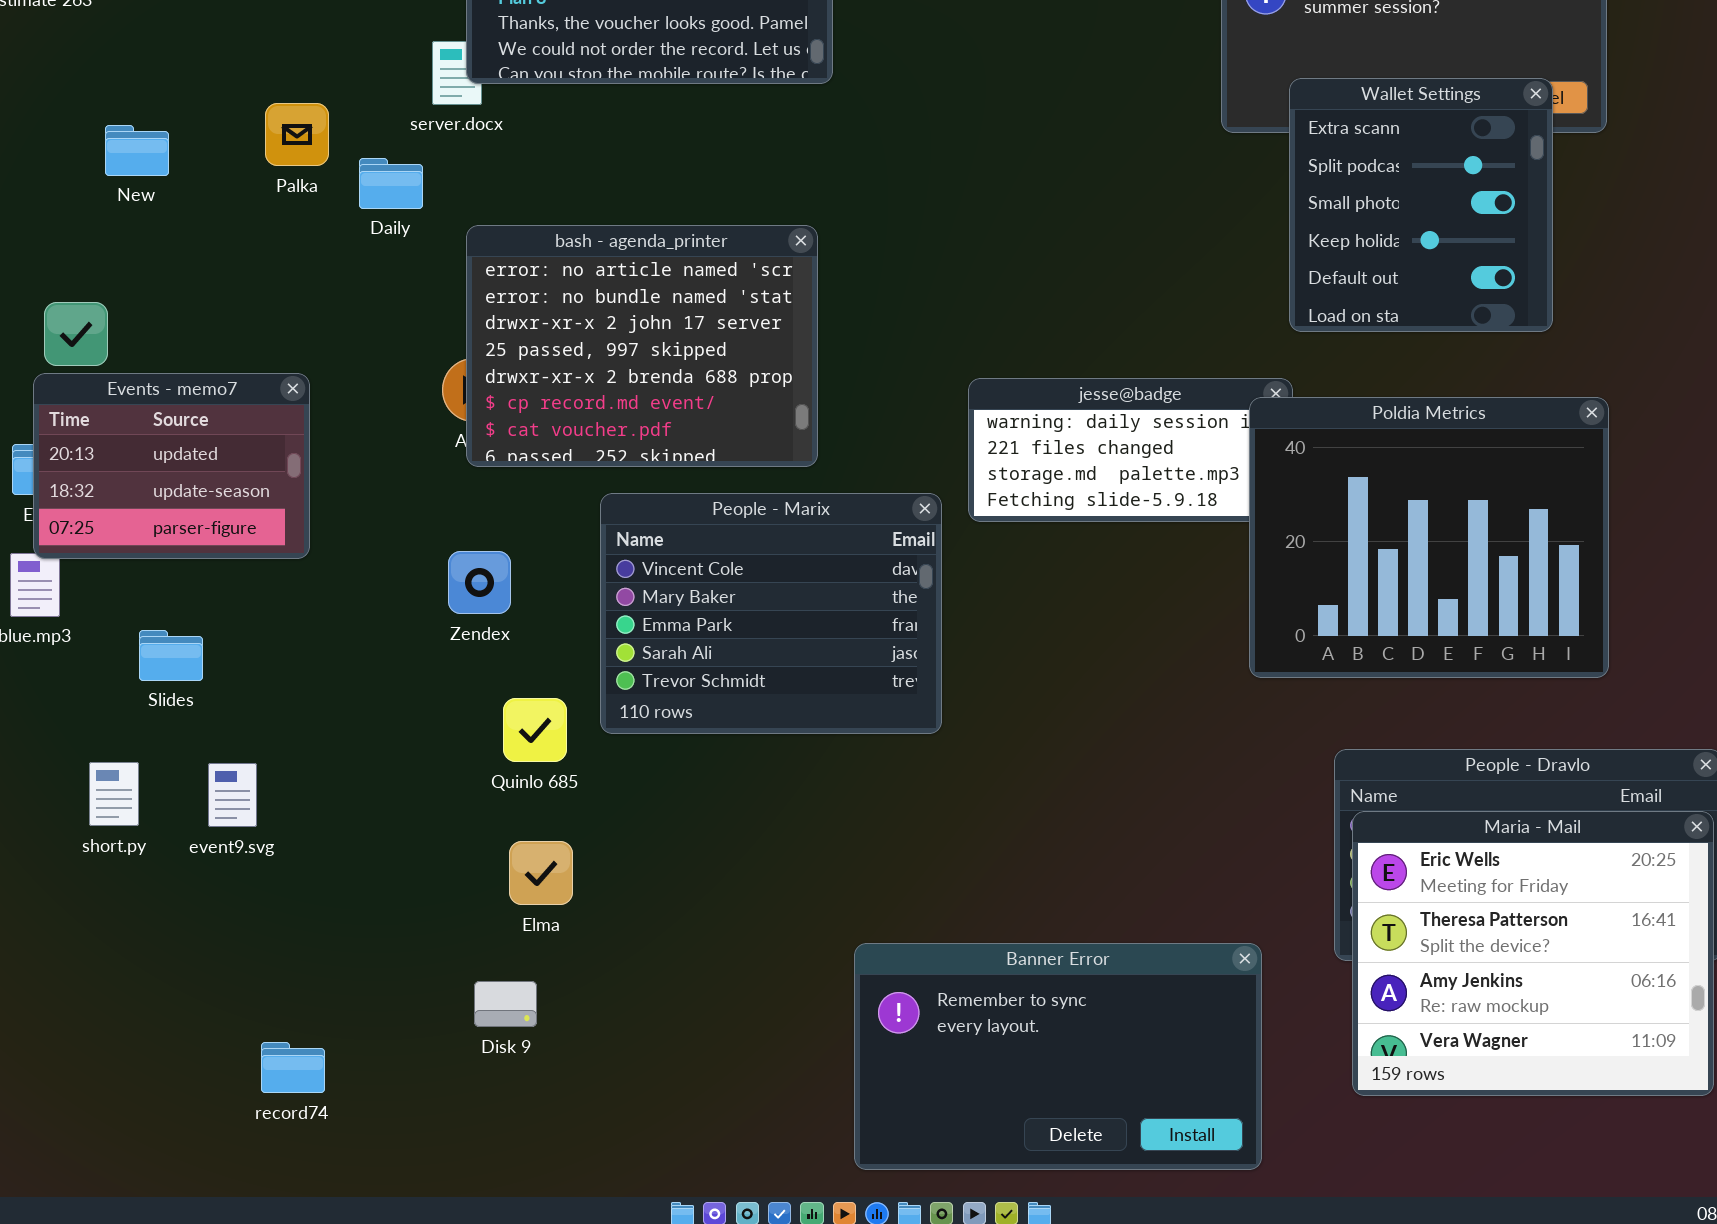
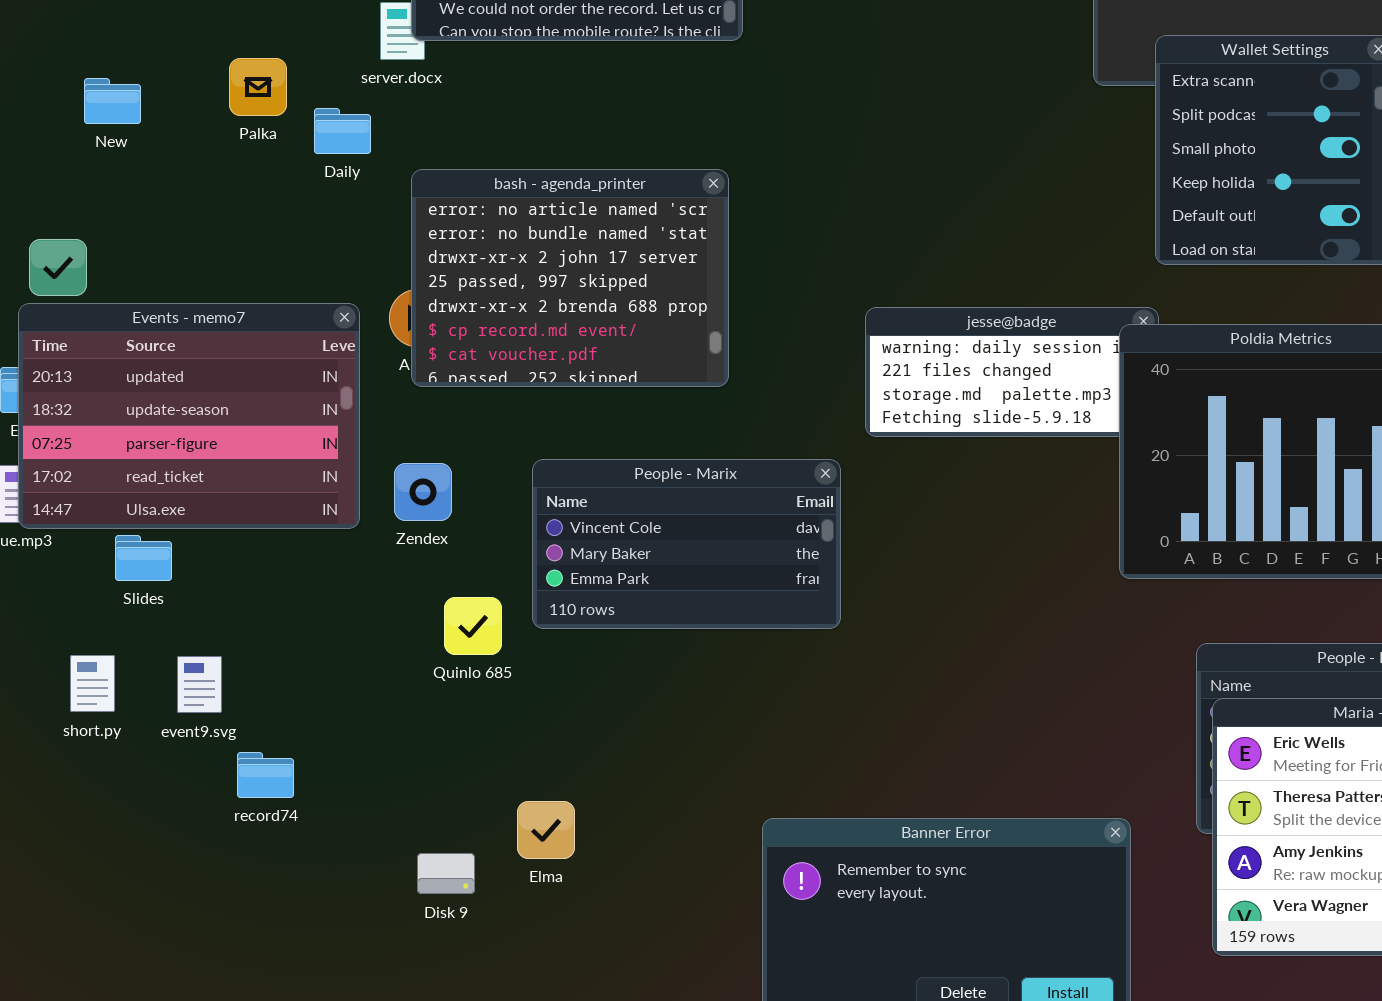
Events - memo7: [33,373,310,559] -> [18,303,360,529], resized
People - Marix: [600,493,942,734] -> [532,459,841,629], resized
Elma: [509,841,573,905] -> [517,801,575,859], moved
record74: [261,1042,325,1093] -> [237,752,294,798], moved

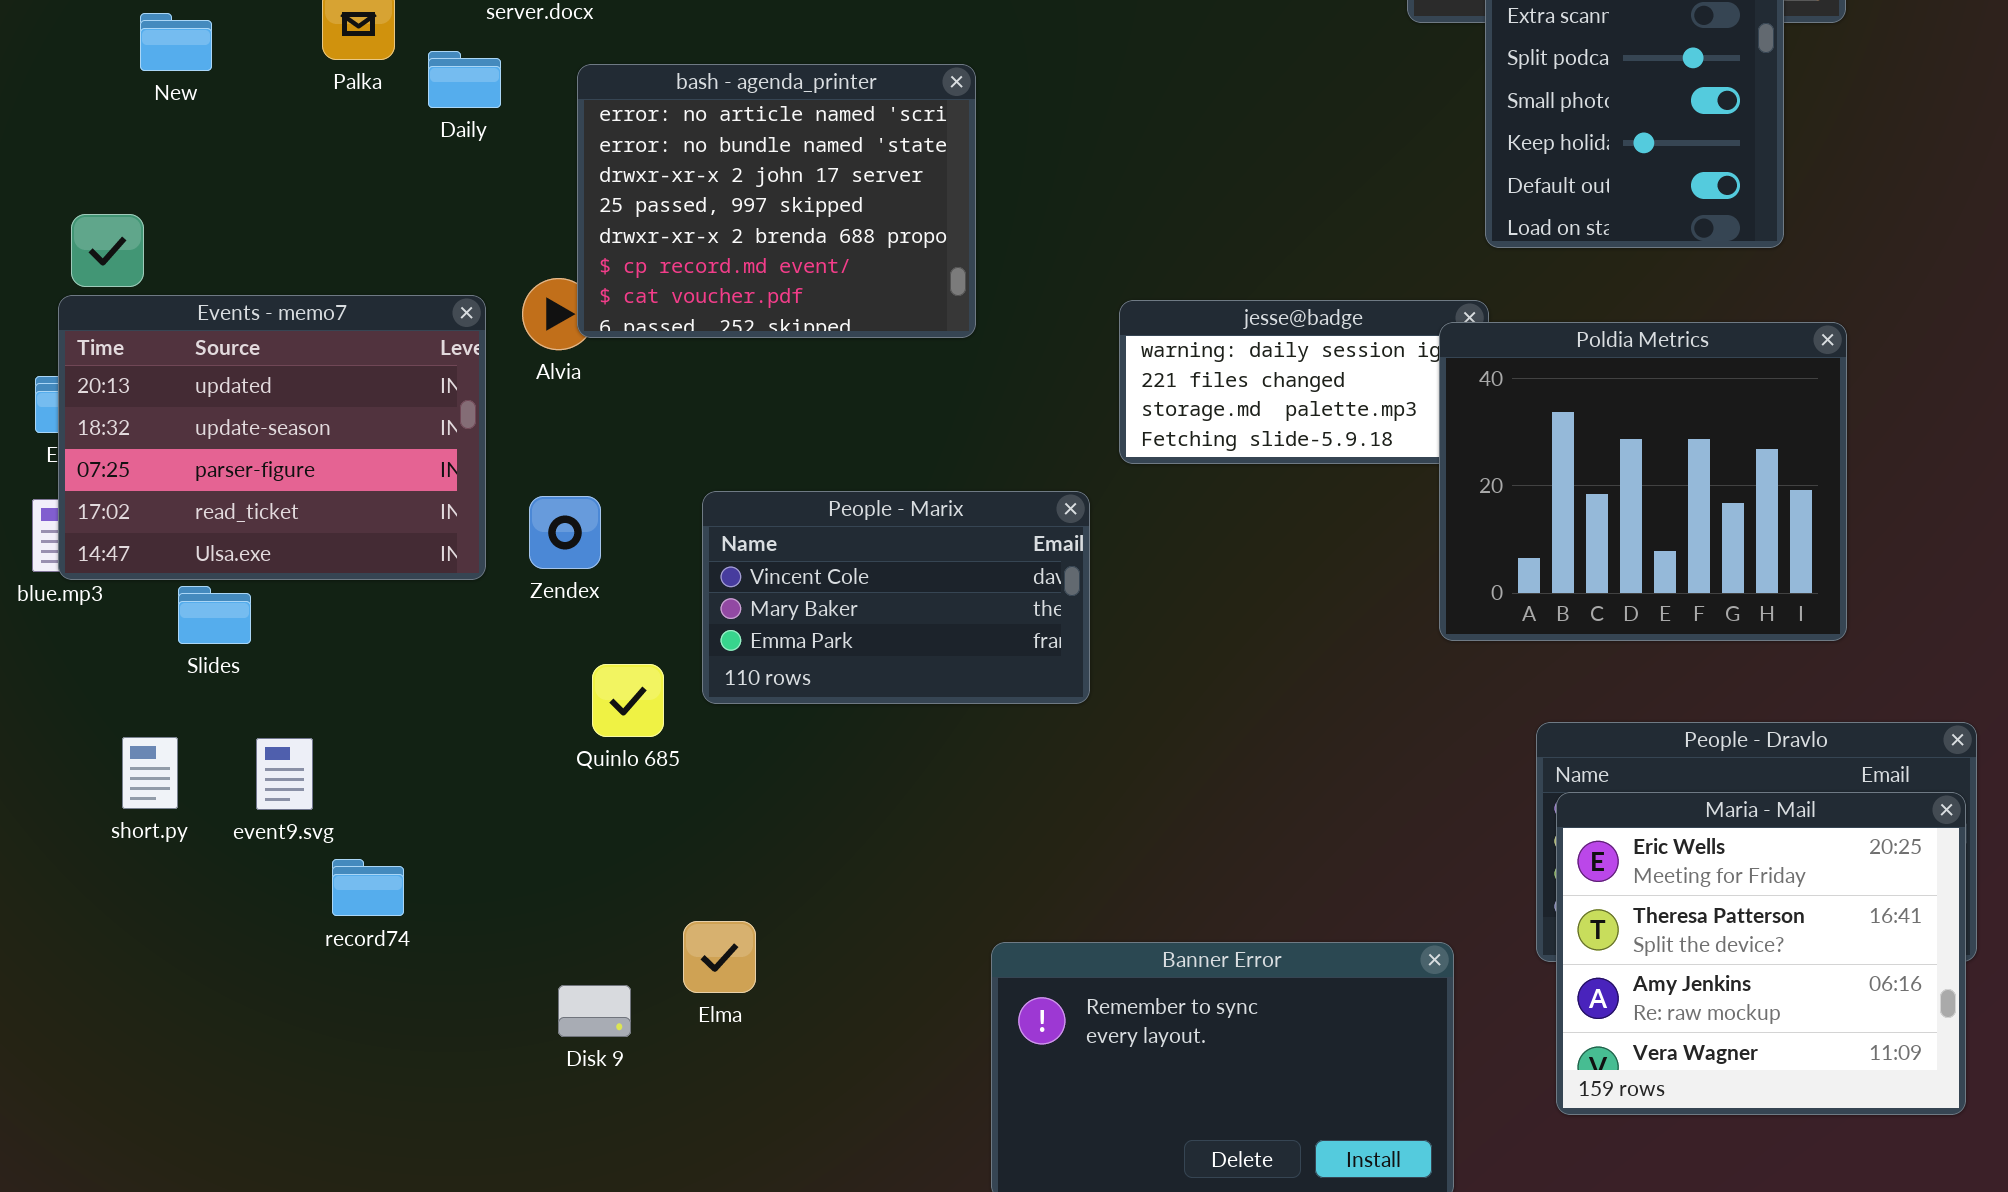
bash - agenda_printer: [411,169,729,387] -> [577,64,976,338], moved

